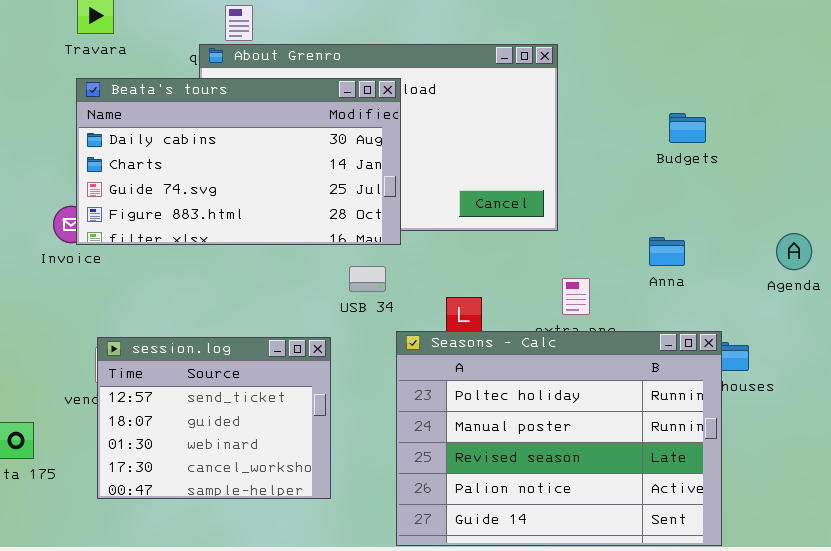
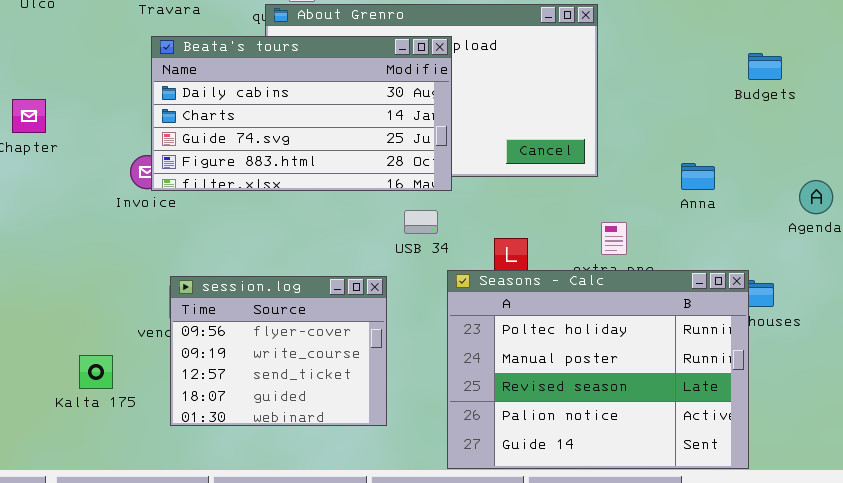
Budgets: [669,113,706,143] -> [748,53,782,80], moved
Anna: [649,237,685,266] -> [681,163,715,190], moved
session.log: [97,337,331,499] -> [170,276,387,426], scrolled up 2 rows

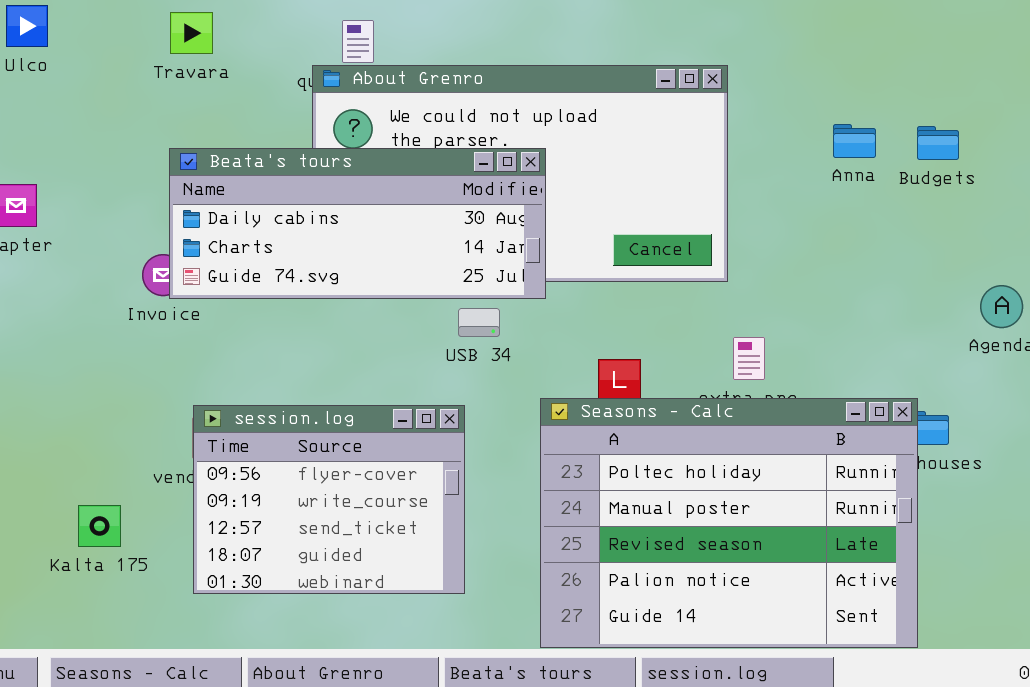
Beata's tours: [151,36,452,191] -> [169,148,546,299], resized
Anna: [681,163,715,190] -> [833,124,876,158], moved
USB 34: [404,210,438,234] -> [458,308,500,337], moved

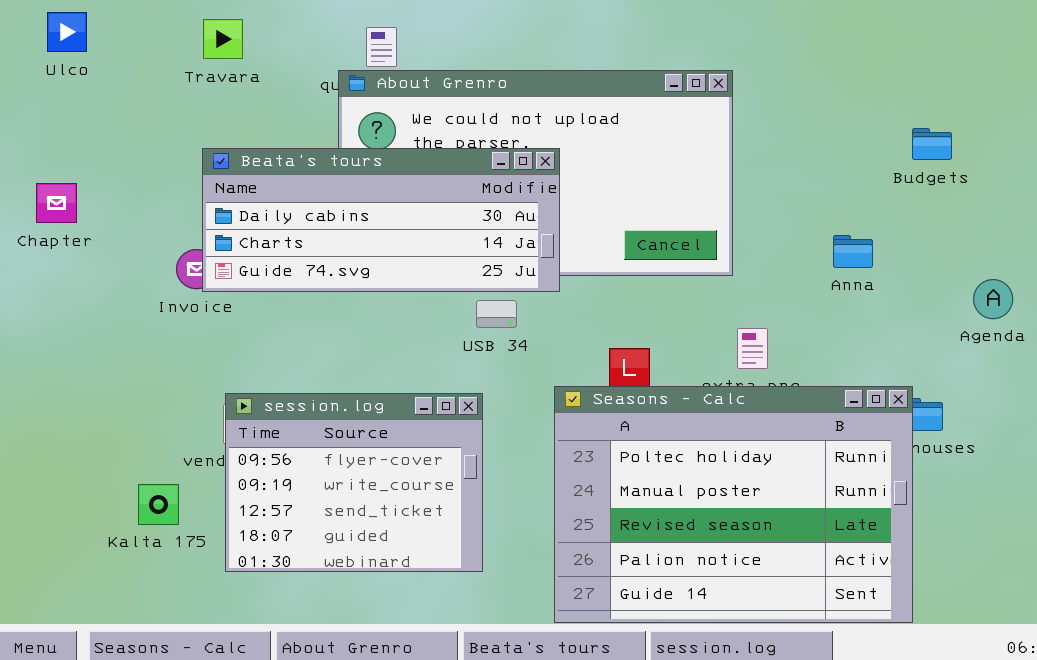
Anna: [833,124,876,158] -> [833,235,873,268], moved
Kalta 175: [78,505,121,547] -> [138,484,179,525], moved

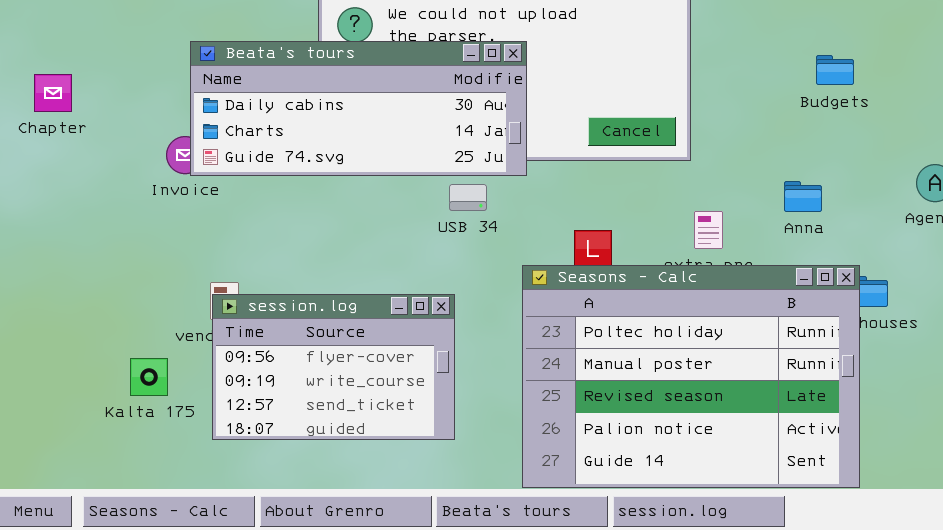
Budgets: [912,128,952,160] -> [816,55,854,85], moved
Anna: [833,235,873,268] -> [784,181,822,212], moved
session.log: [225,393,483,572] -> [212,294,455,440], resized

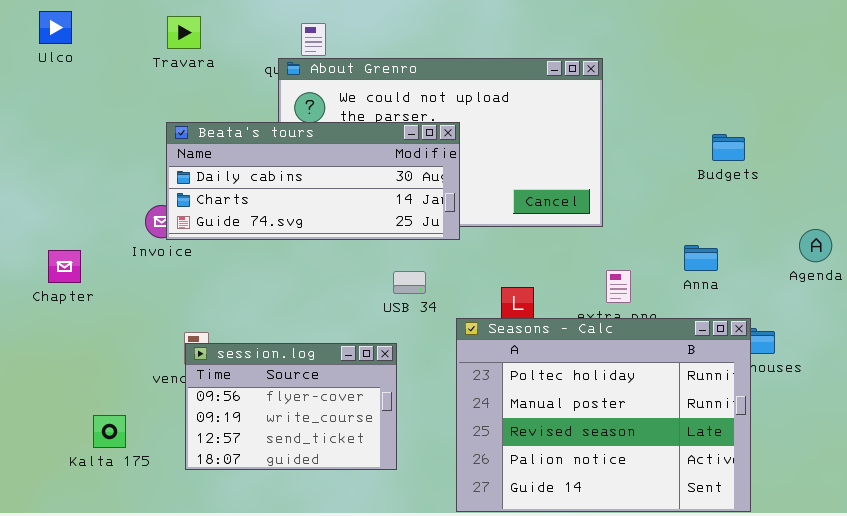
Chapter: [34,74,72,112] -> [48,250,81,283], moved
USB 34: [449,184,487,211] -> [393,271,426,294], moved
Kalta 175: [130,358,168,396] -> [93,415,126,448], moved

